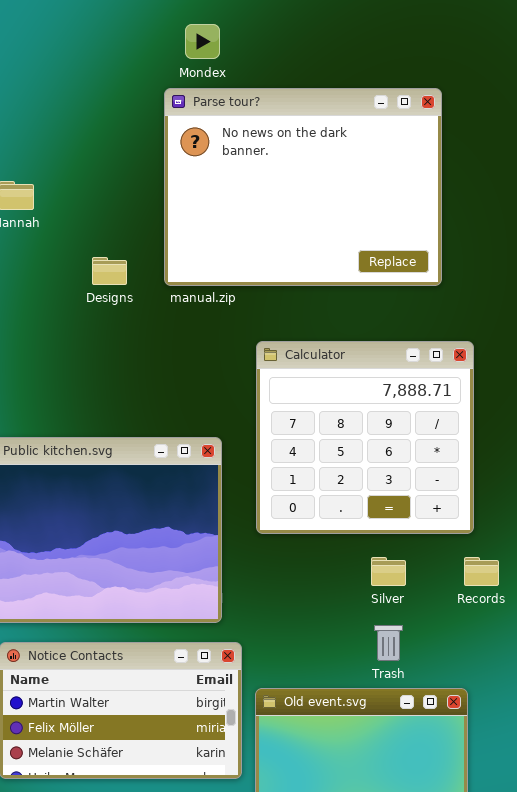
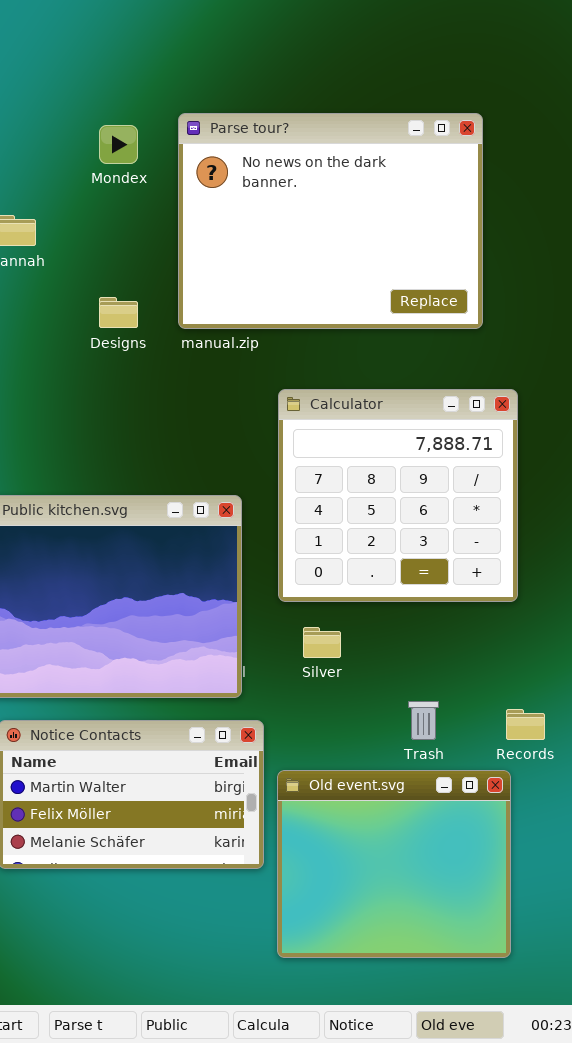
Mondex: [185,24,220,59] -> [99,125,138,164], moved
Silver: [371,557,406,586] -> [303,627,341,658], moved
Records: [464,557,499,586] -> [506,709,545,740], moved

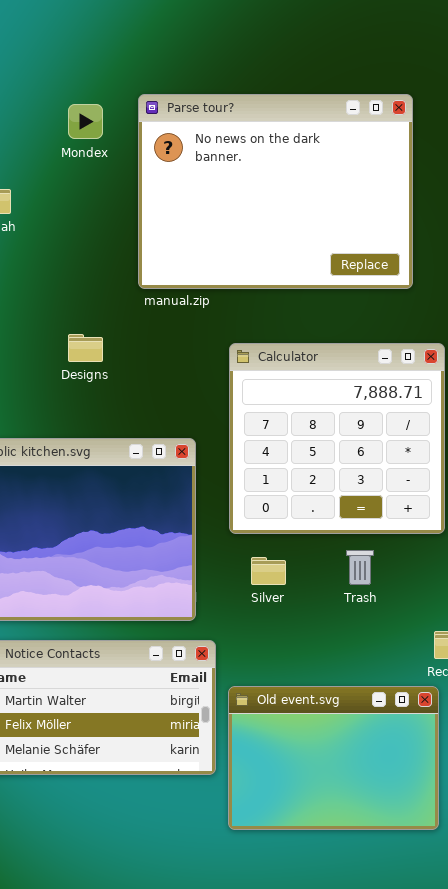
Designs: [99,297,138,328] -> [68,334,103,362], moved
Trash: [408,701,439,740] -> [346,550,374,585], moved
Old event.svg: [277,770,511,958] -> [228,686,439,830], resized

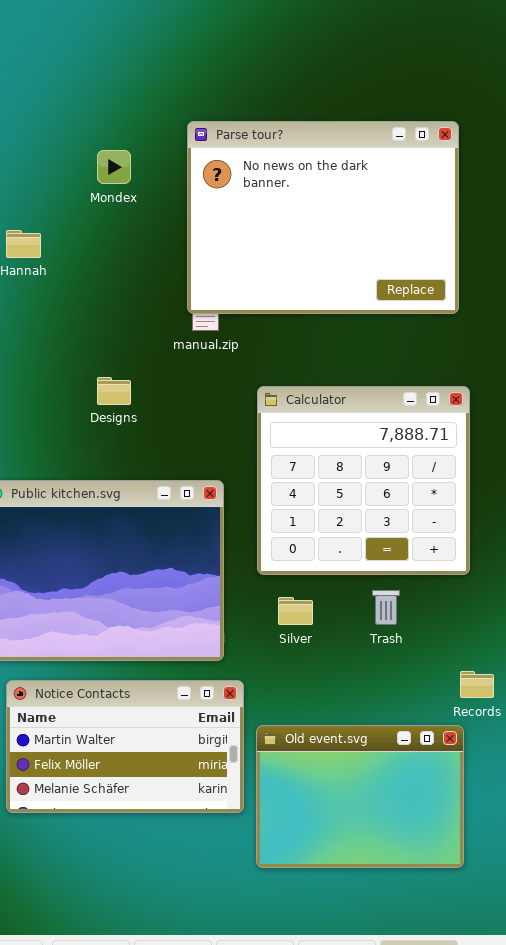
Parse tour?: [138,94,413,289] -> [187,121,459,314], moved

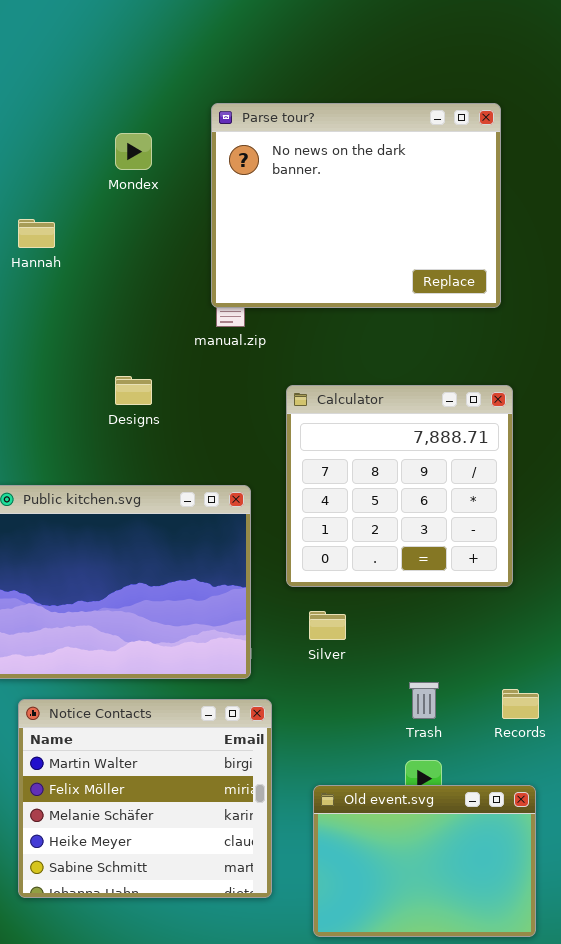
Trash: [372,590,400,625] -> [409,682,439,719], moved
Notice Contacts: [6,680,244,813] -> [18,699,272,898], resized
Old event.svg: [256,725,464,868] -> [313,785,536,937], moved

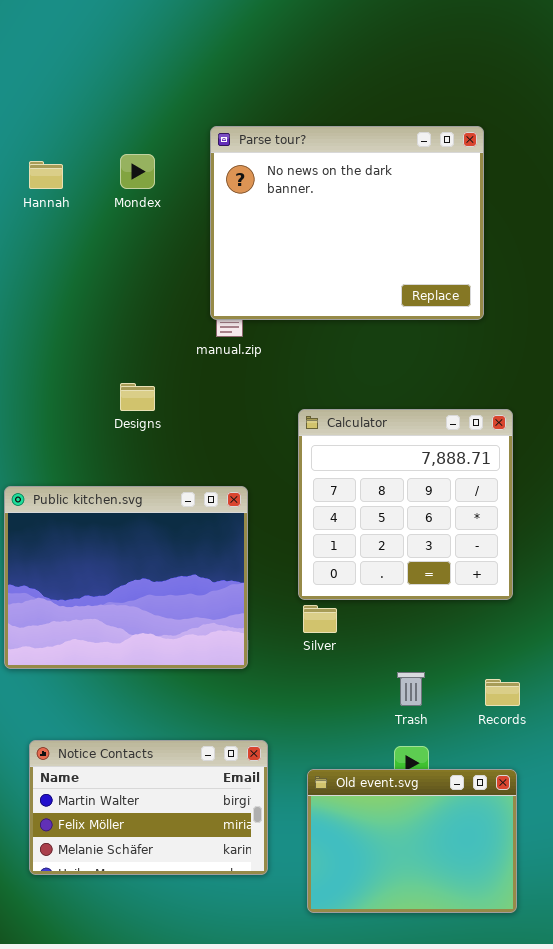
Hannah: [18,219,55,248] -> [29,161,63,189], moved
Calculator: [286,385,513,587] -> [298,409,513,600], moved
Notice Contacts: [18,699,272,898] -> [29,740,268,875], resized

